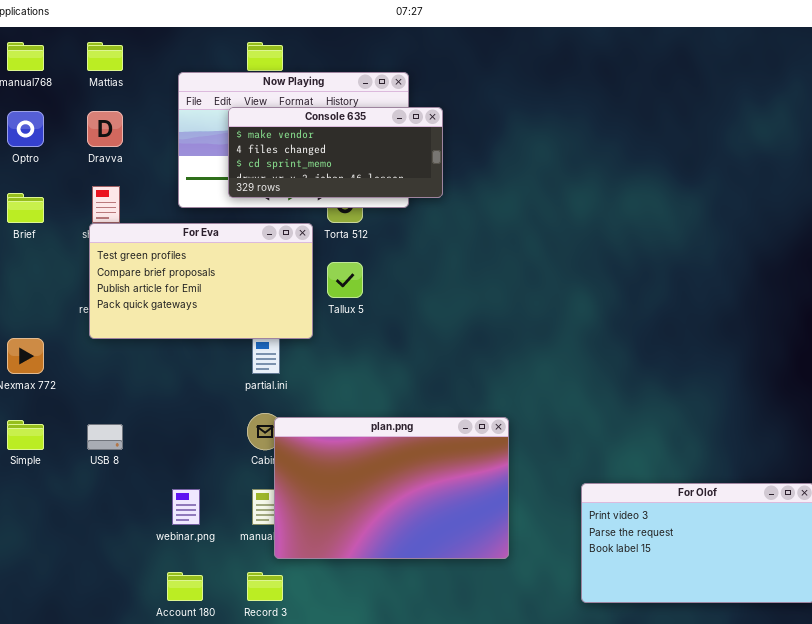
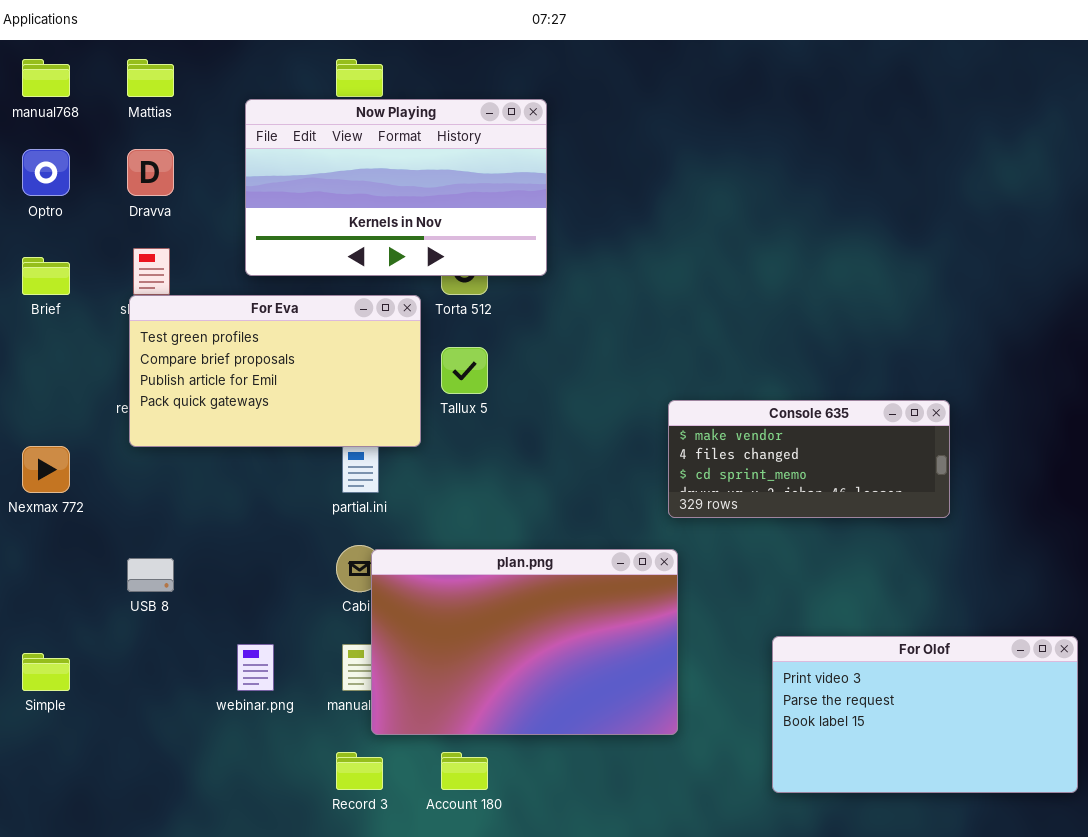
Console 635: [228,107,443,198] -> [668,400,950,518], moved
Simple: [7,420,44,450] -> [22,653,70,691], moved
Account 180: [167,572,203,601] -> [441,752,488,790], moved

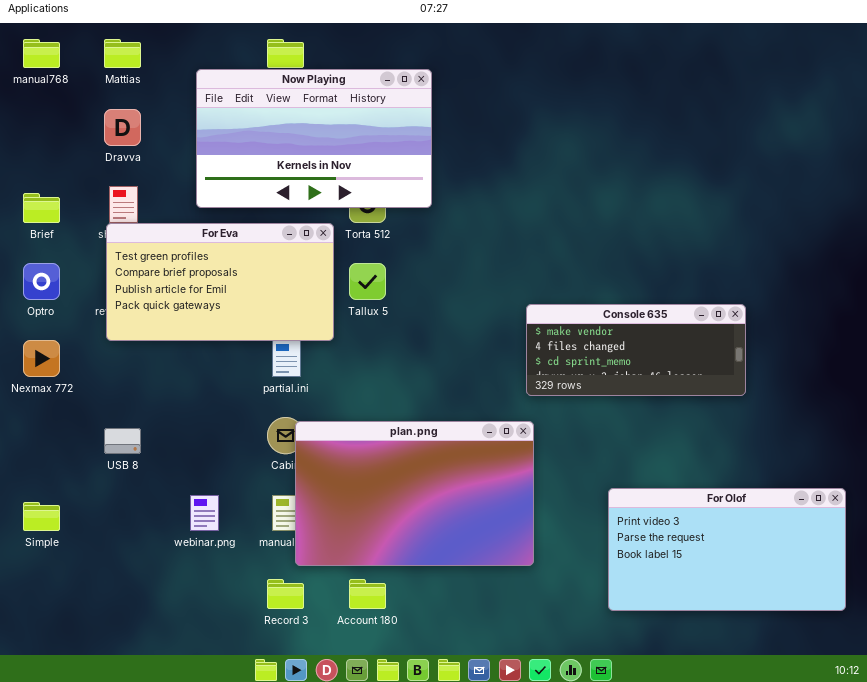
Optro: [22,149,70,196] -> [23,263,60,300], moved

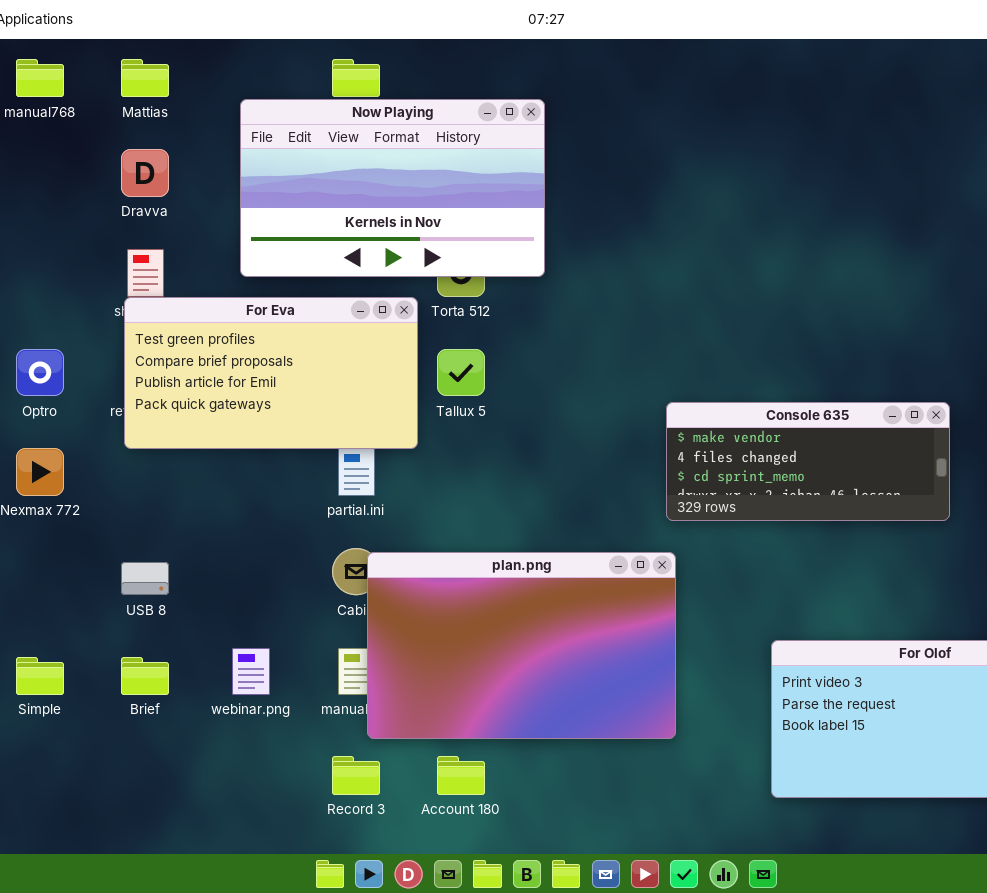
Brief: [23,193,60,223] -> [121,657,169,695], moved

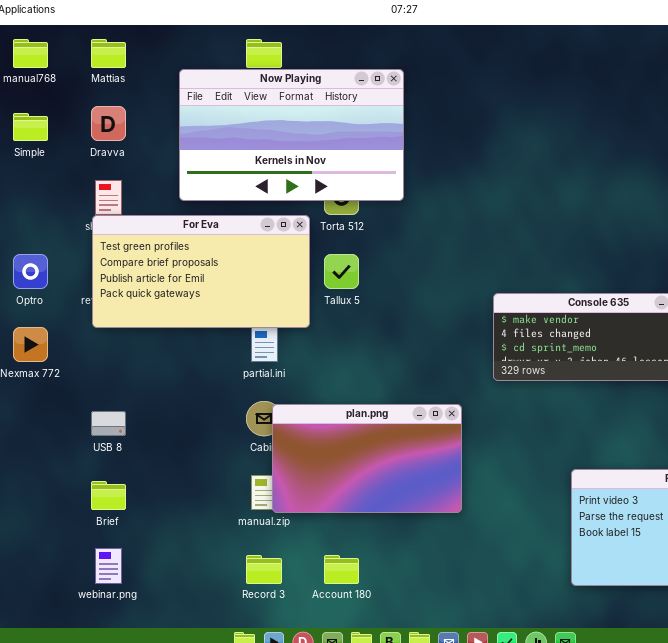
plan.png: [367,552,676,739] -> [272,404,462,513], resized
webinar.png: [232,648,270,695] -> [95,548,122,584], moved
Simple: [16,657,64,695] -> [13,113,48,141], moved

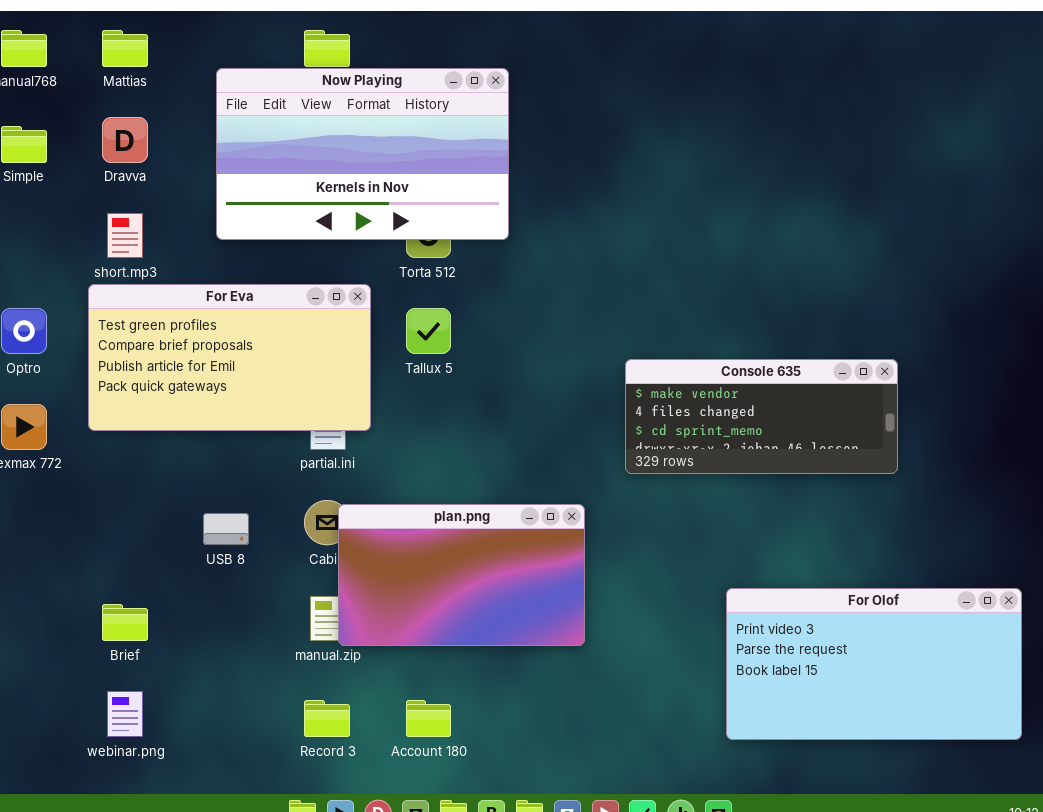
For Eva: [92,215,310,328] -> [88,284,371,431], moved
USB 8: [91,411,126,436] -> [203,513,249,545], moved

